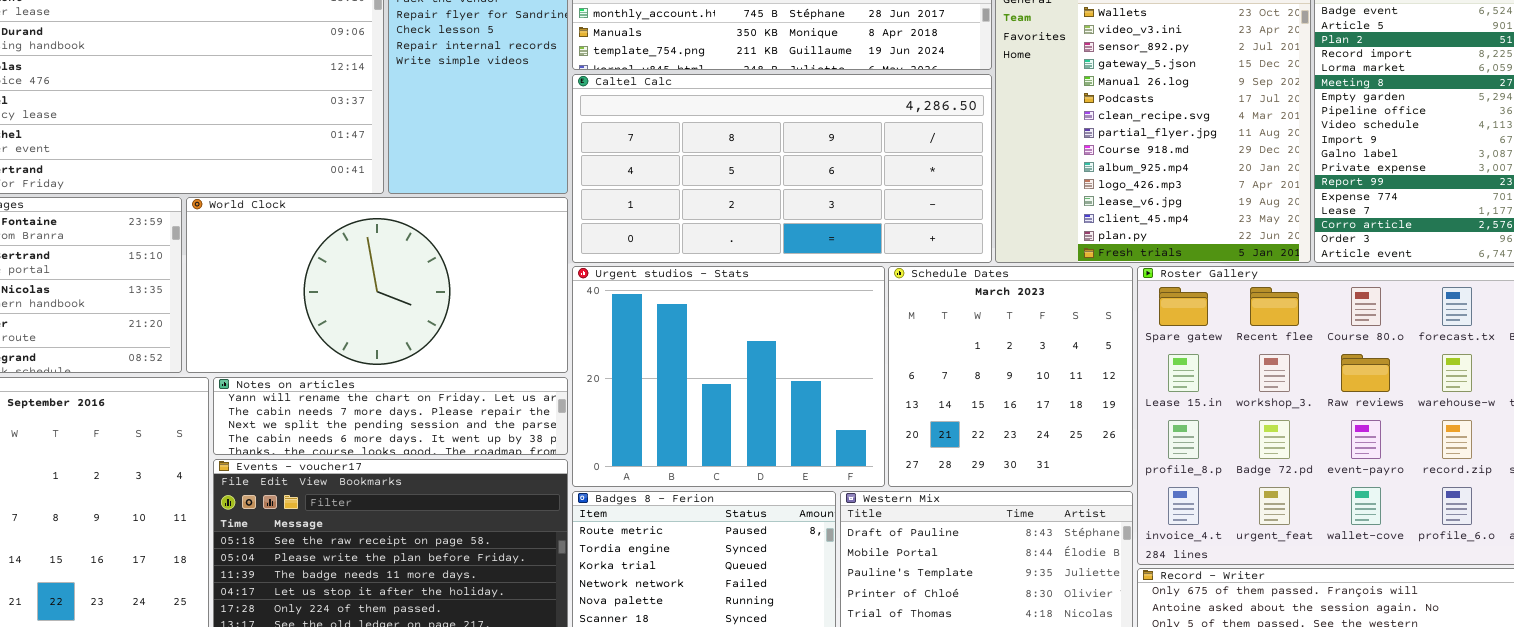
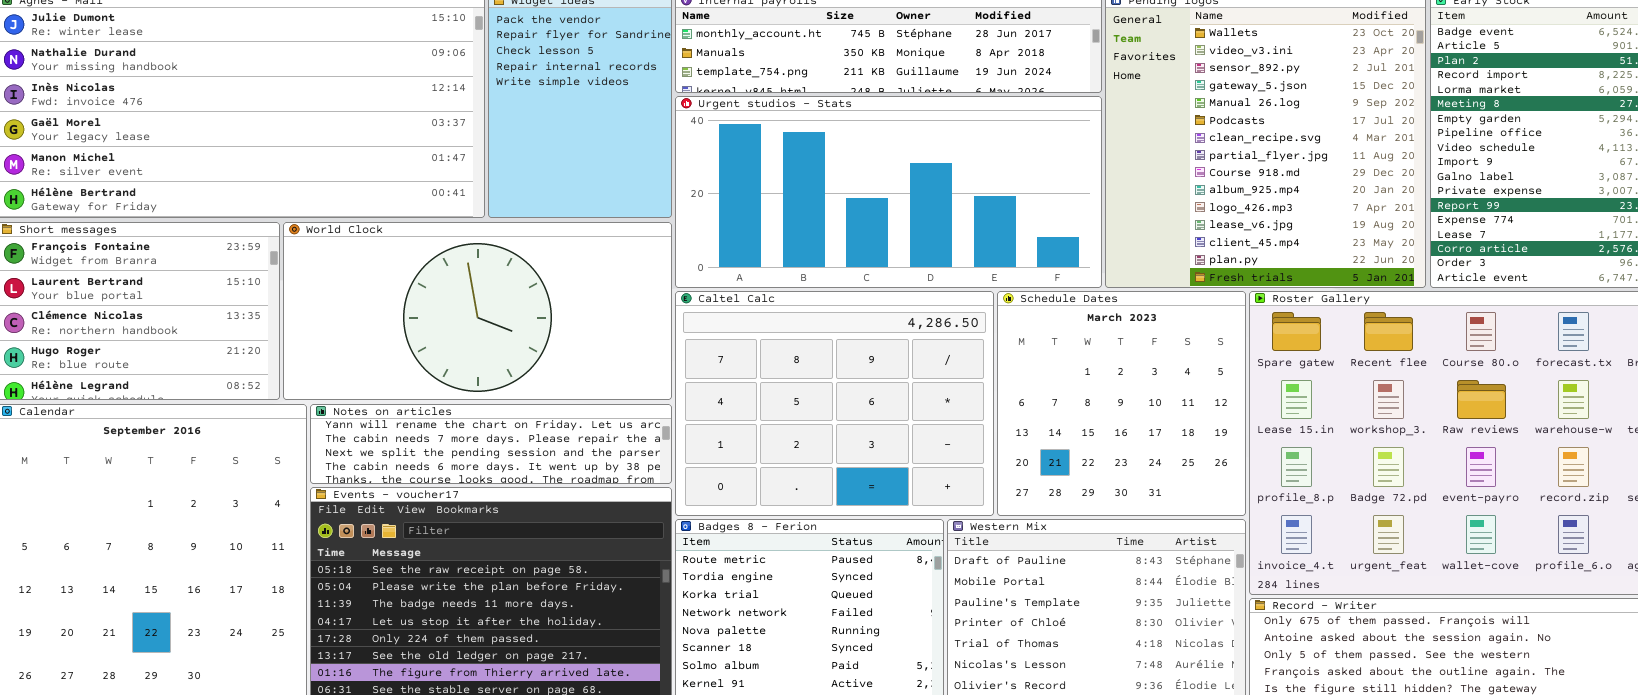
Caltel Calc: [572,74,992,263] -> [675,291,994,516], moved, resized
Urgent studios - Stats: [572,266,885,487] -> [675,96,1102,288], moved, resized

